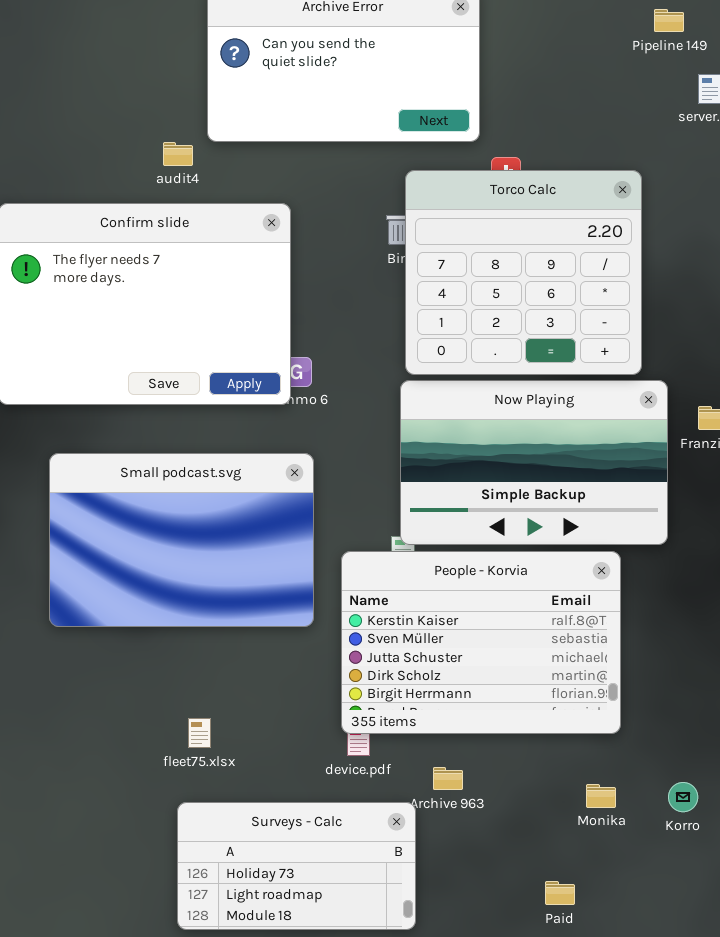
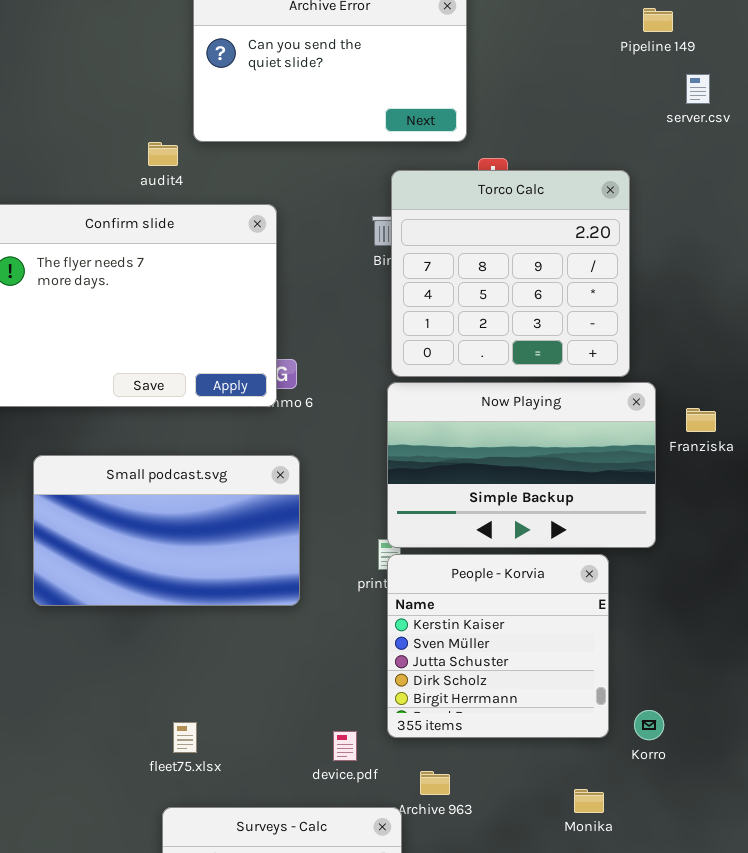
Small podcast.svg: [49,453,314,627] -> [33,455,300,606], resized
People - Korvia: [341,551,621,734] -> [387,554,609,738], resized
Korro: [668,782,698,812] -> [634,710,664,740], moved

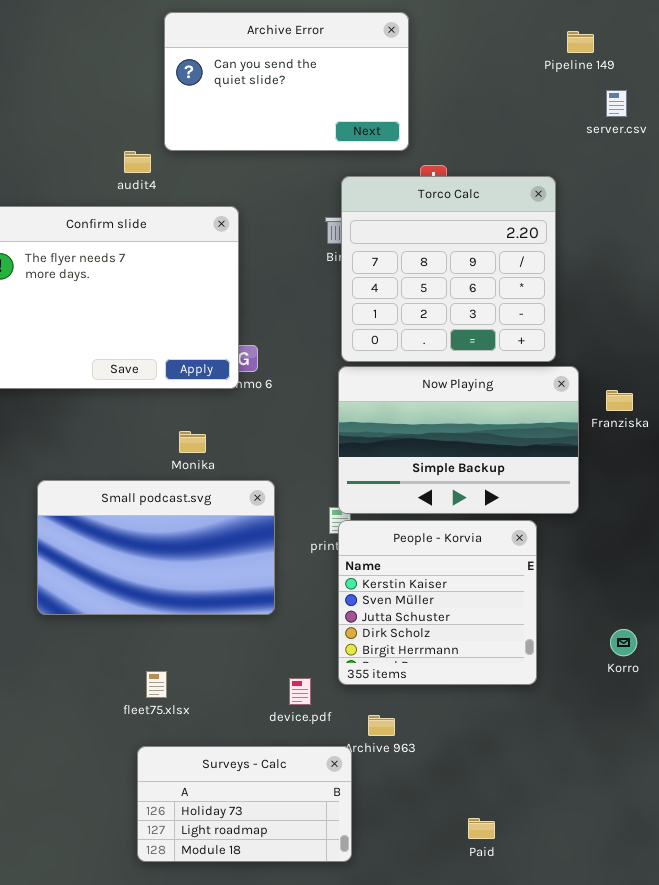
Small podcast.svg: [33,455,300,606] -> [37,480,275,615], moved
Korro: [634,710,664,740] -> [610,629,637,656], moved
Monika: [574,789,604,813] -> [179,431,206,453], moved

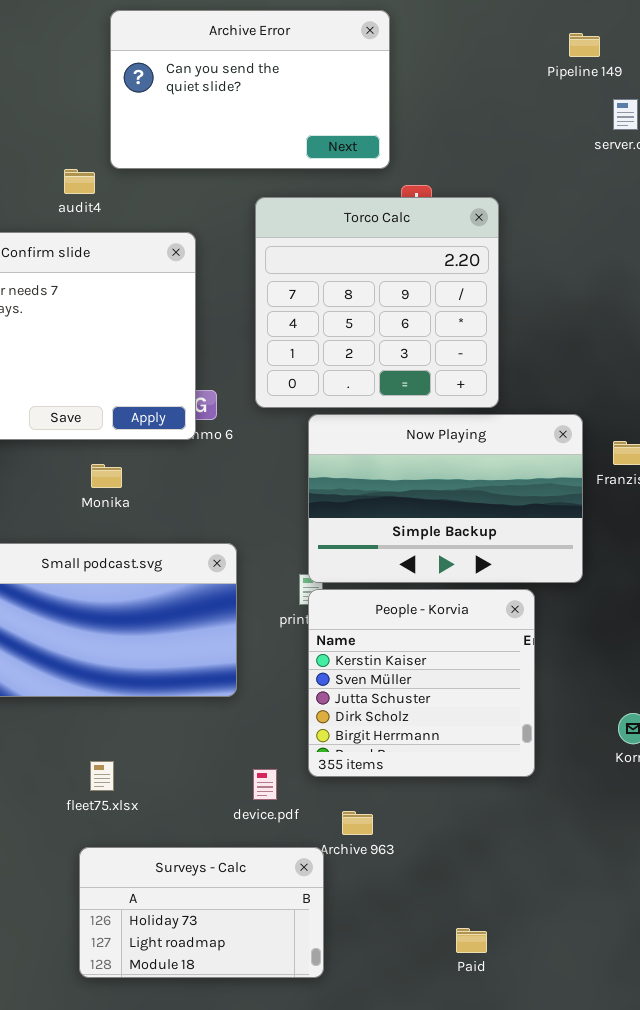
Torco Calc: [341,176,556,362] -> [255,197,499,408], moved
Monika: [179,431,206,453] -> [91,464,122,488], moved

